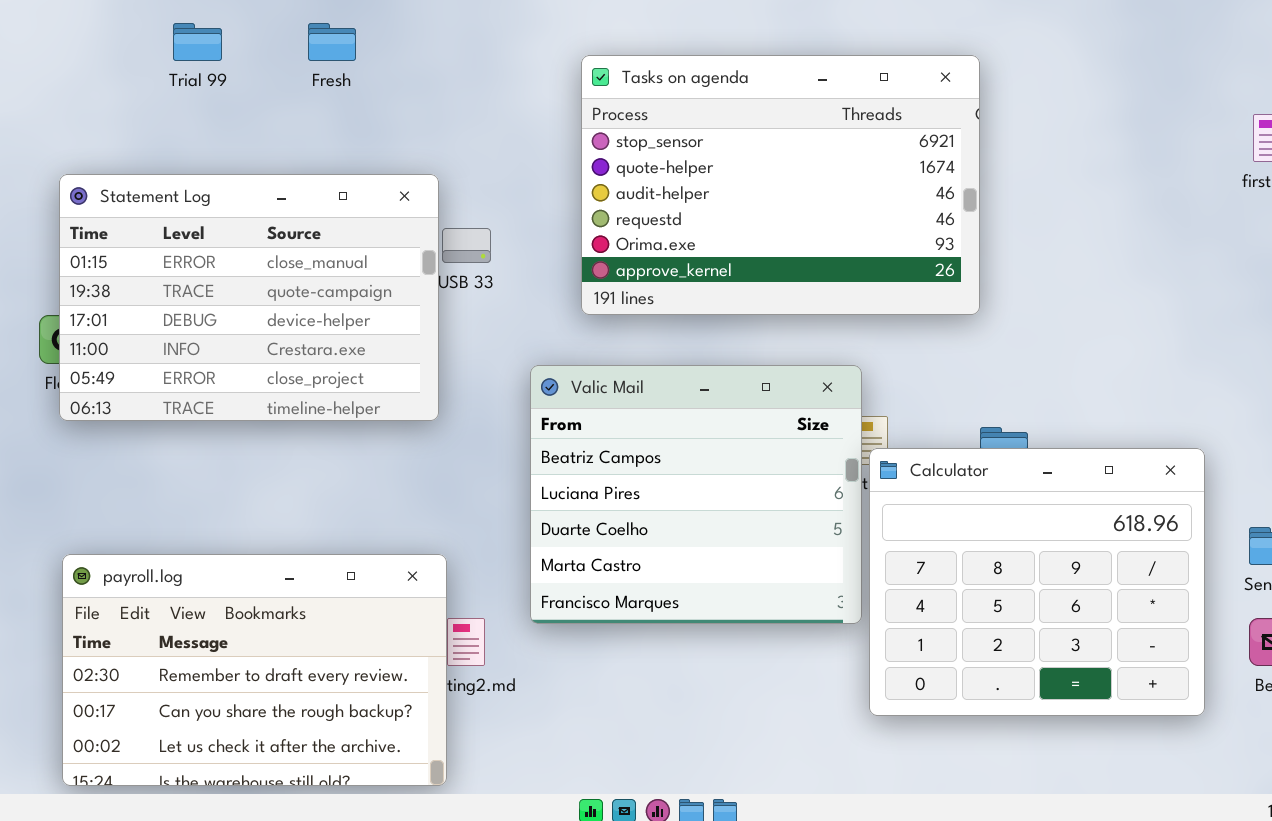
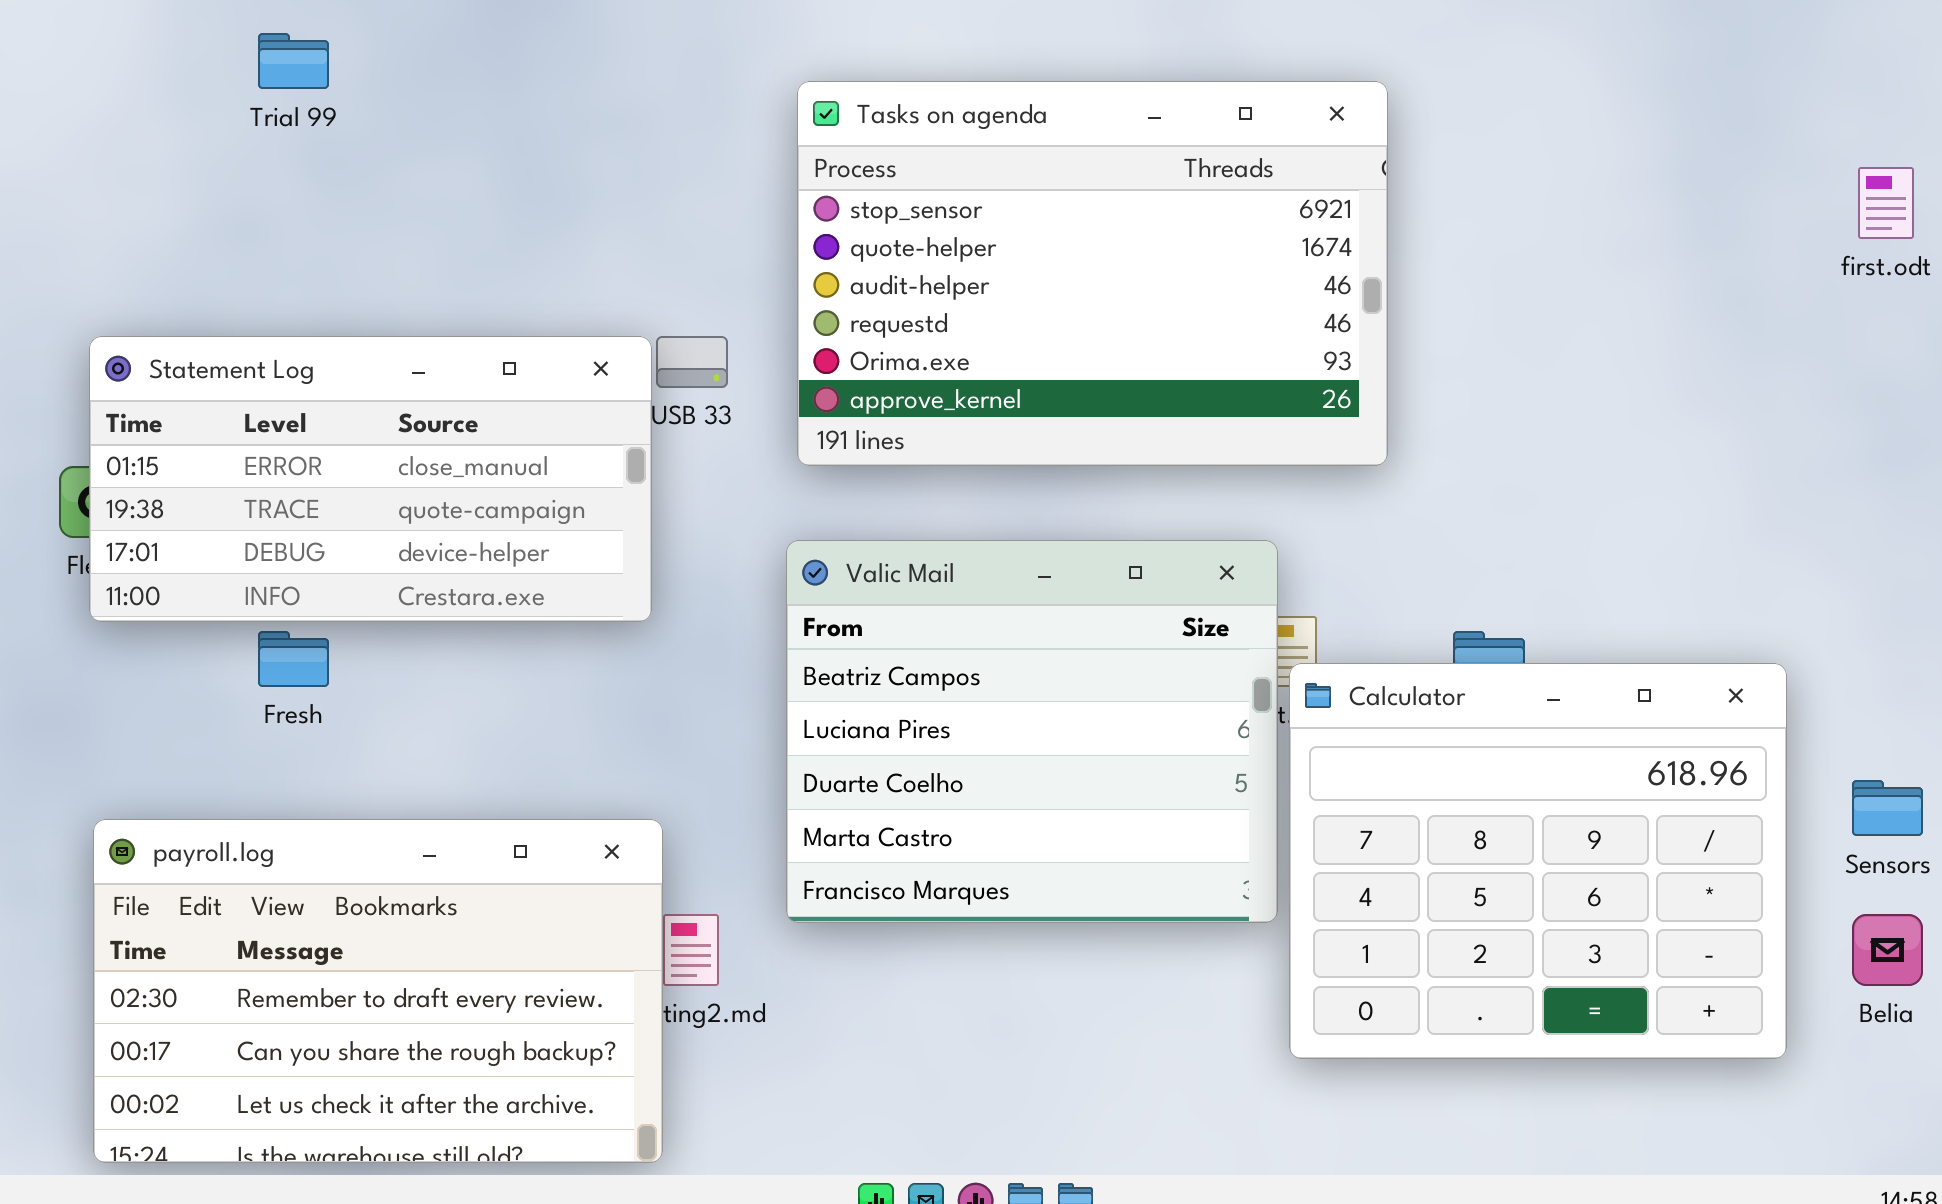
Fresh: [308,23,356,61] -> [258,631,329,687], moved
Tasks on agenda: [581,55,980,315] -> [797,81,1388,466], moved
Statement Log: [59,174,439,421] -> [89,336,652,622], resized

